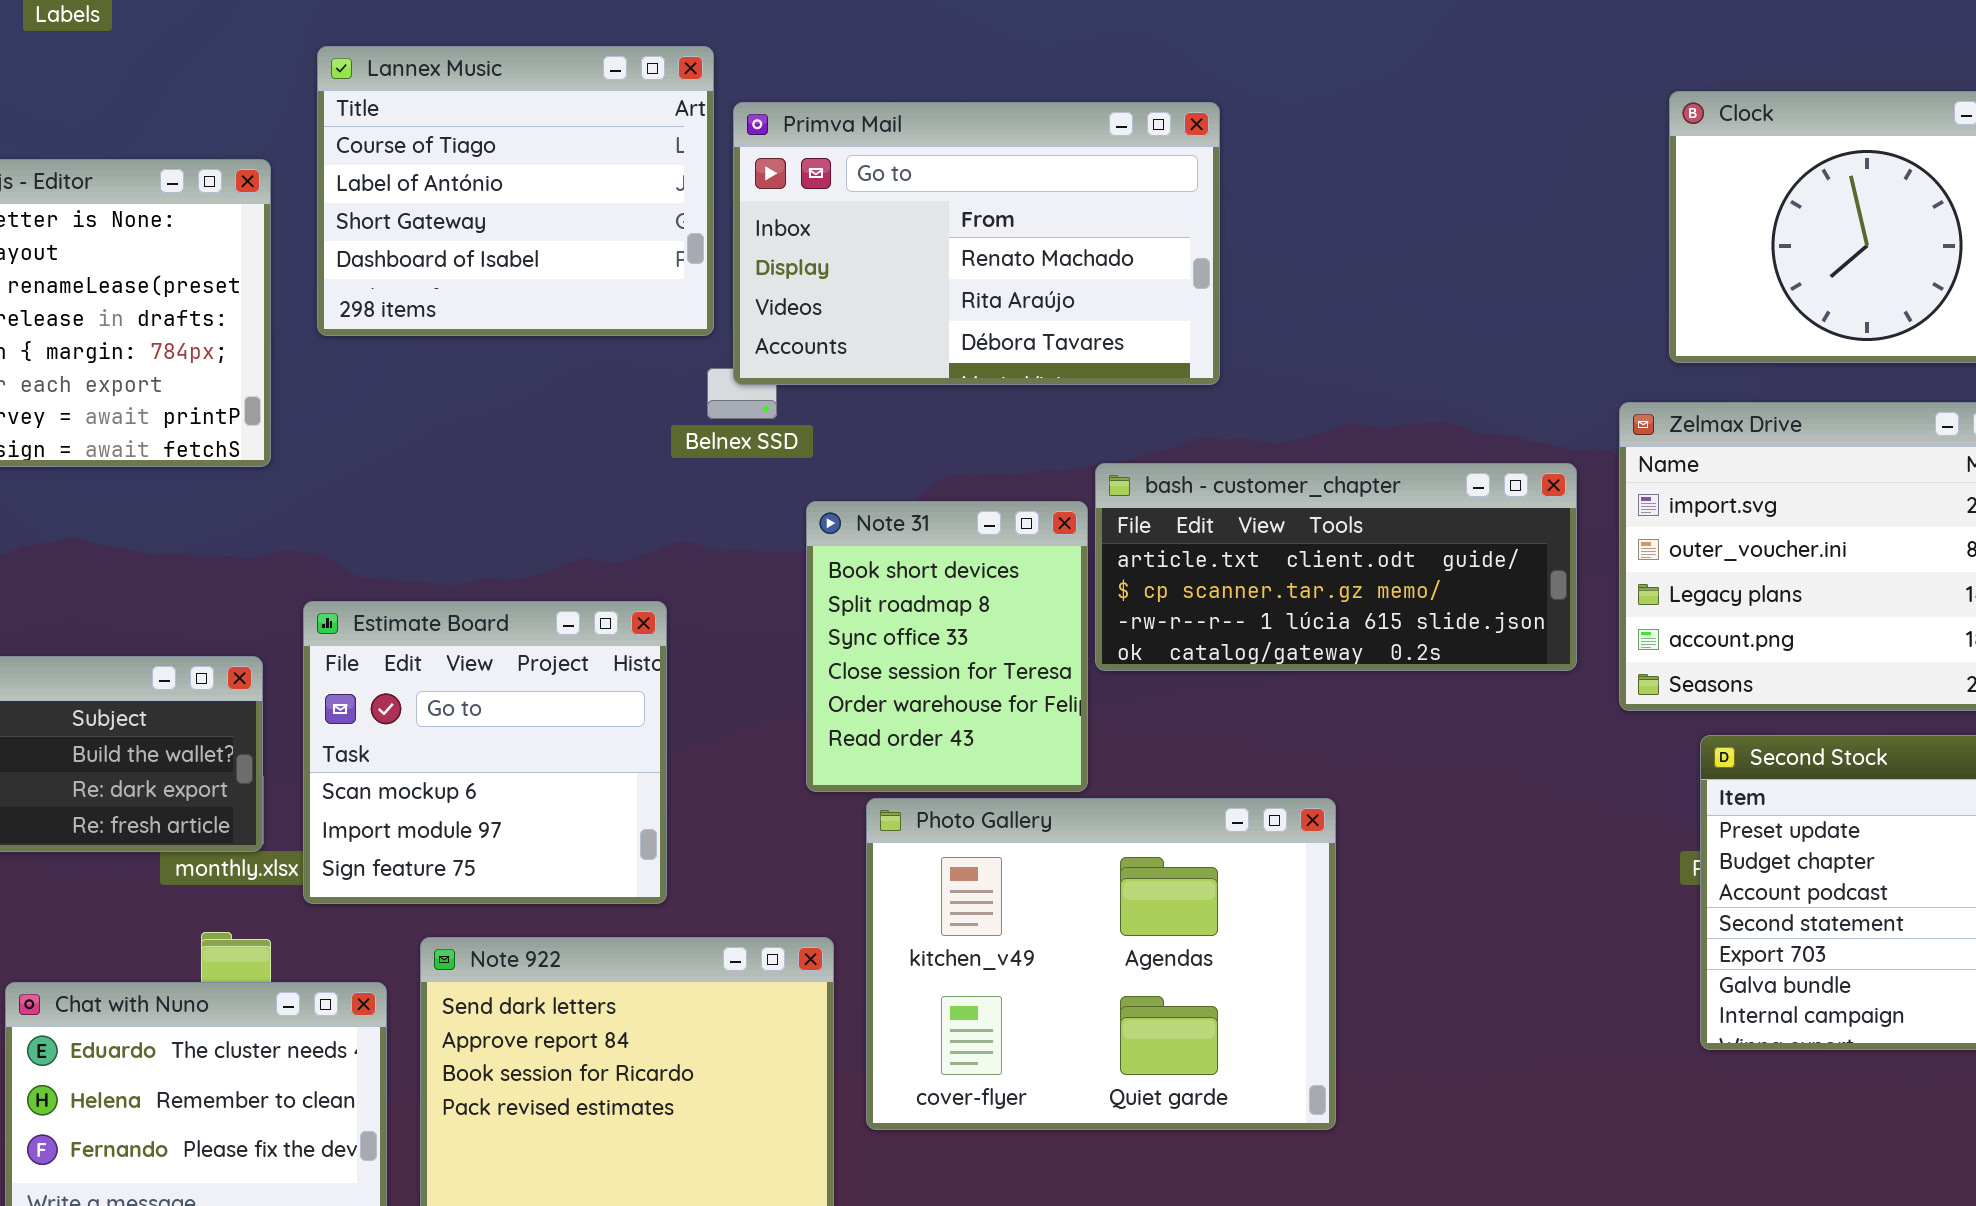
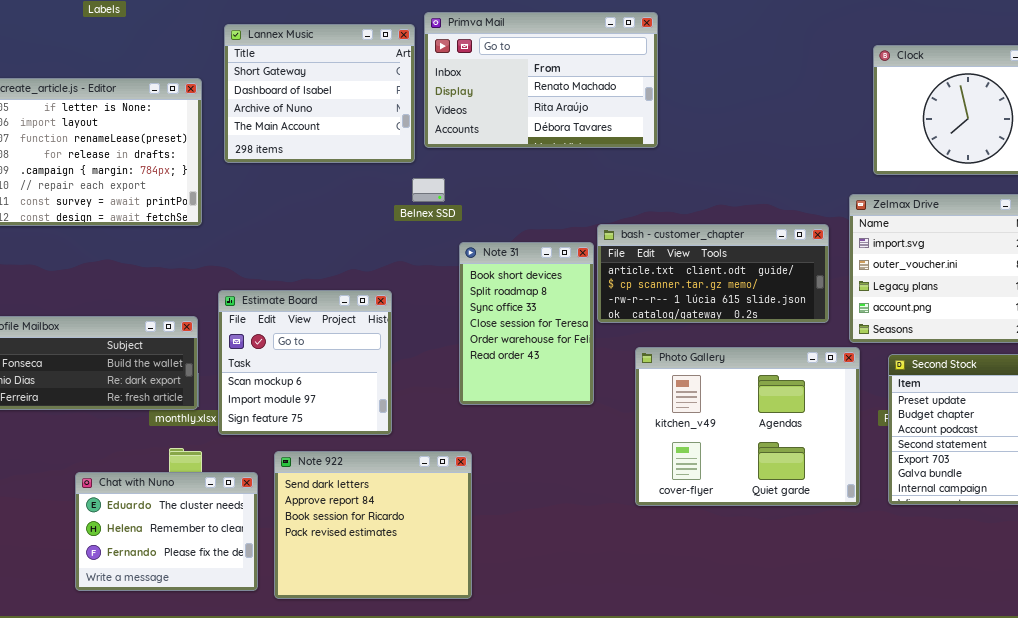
Lannex Music: [317,46,714,336] -> [224,24,415,163], scrolled down 2 rows
Primva Mail: [733,102,1220,385] -> [424,12,658,148], moved
Note 31: [806,501,1088,792] -> [459,242,594,405], resized
Photo Gallery: [866,798,1336,1130] -> [635,347,860,506], moved

